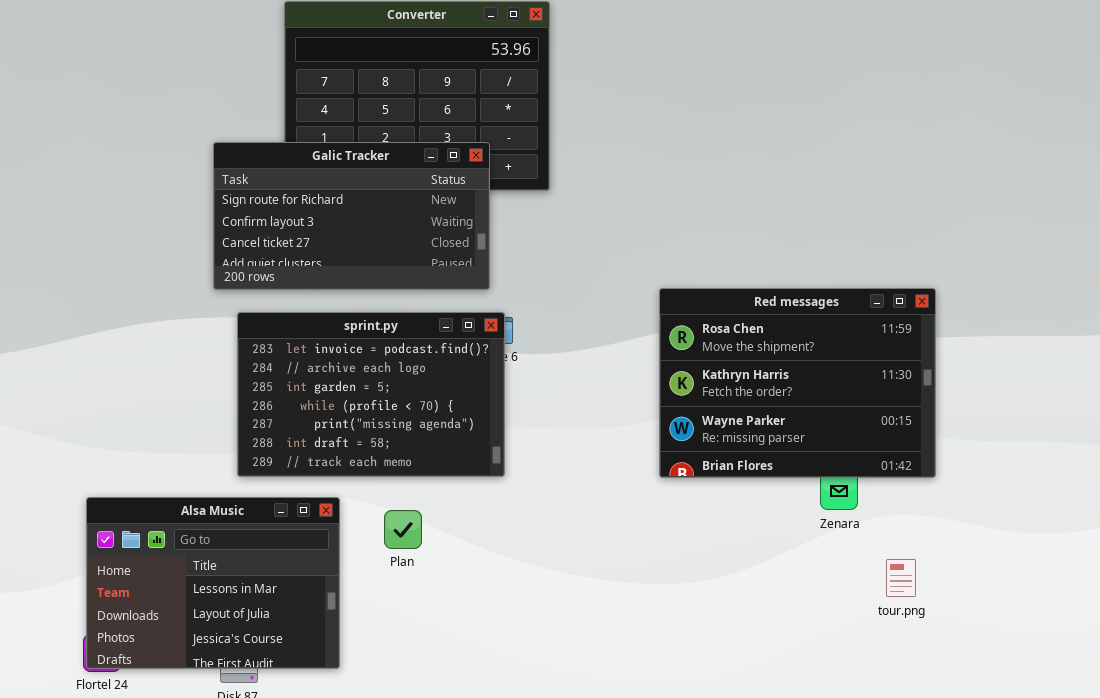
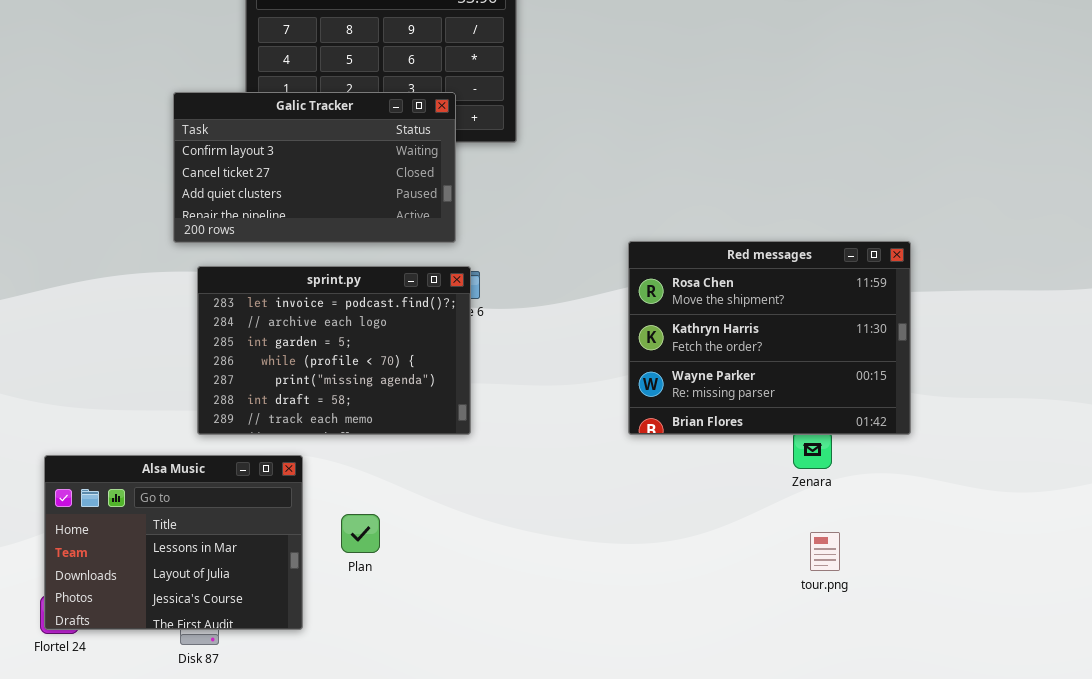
Galic Tracker: [213,142,490,290] -> [173,92,456,243], scrolled down 1 row
Plan: [384,510,422,549] -> [341,514,380,553], moved
tour.png: [886,559,916,597] -> [810,532,840,571], moved

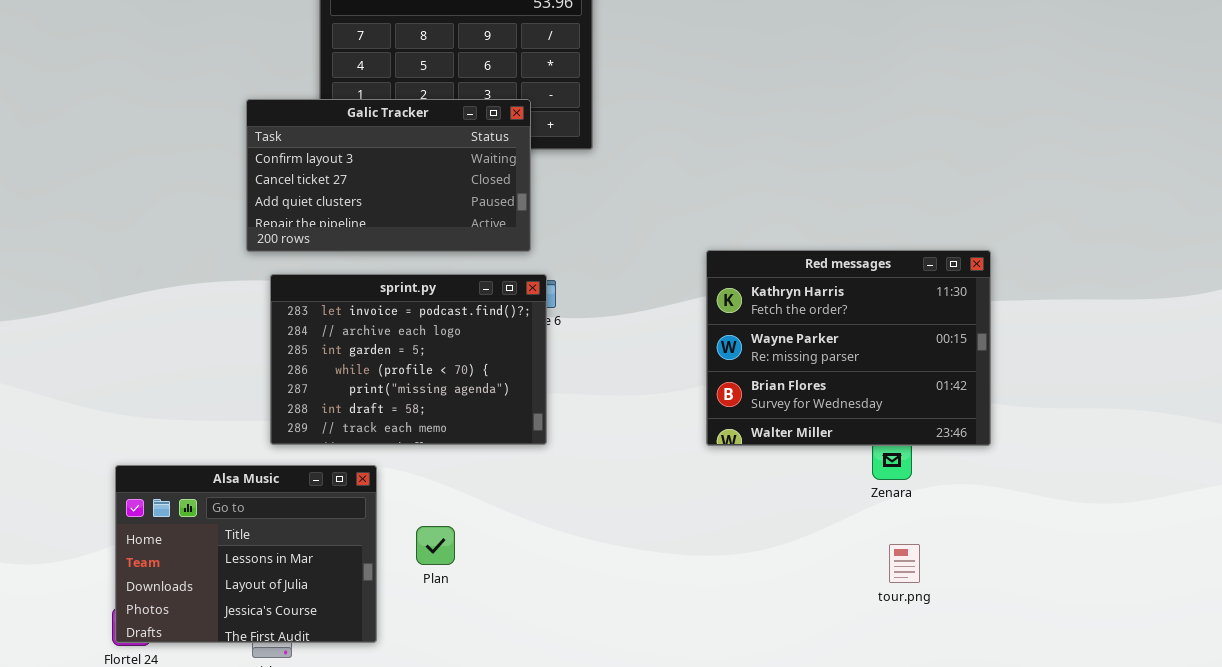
Red messages: [628,241,911,435] -> [706,250,991,446], scrolled down 1 row

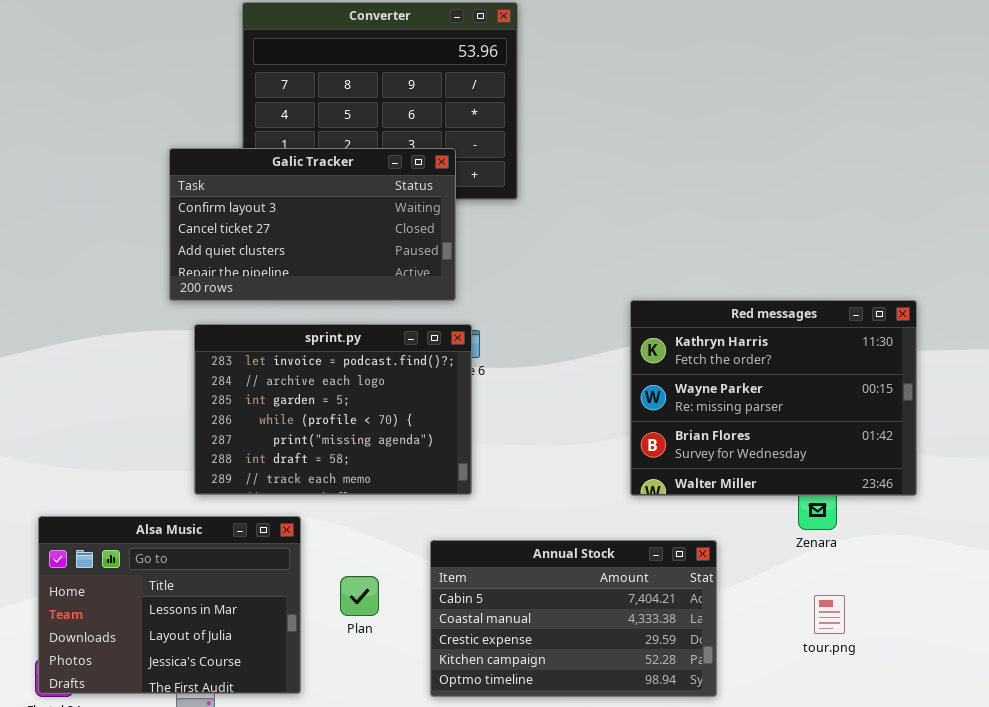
Annual Stock: none -> [430,540,717,697], opened

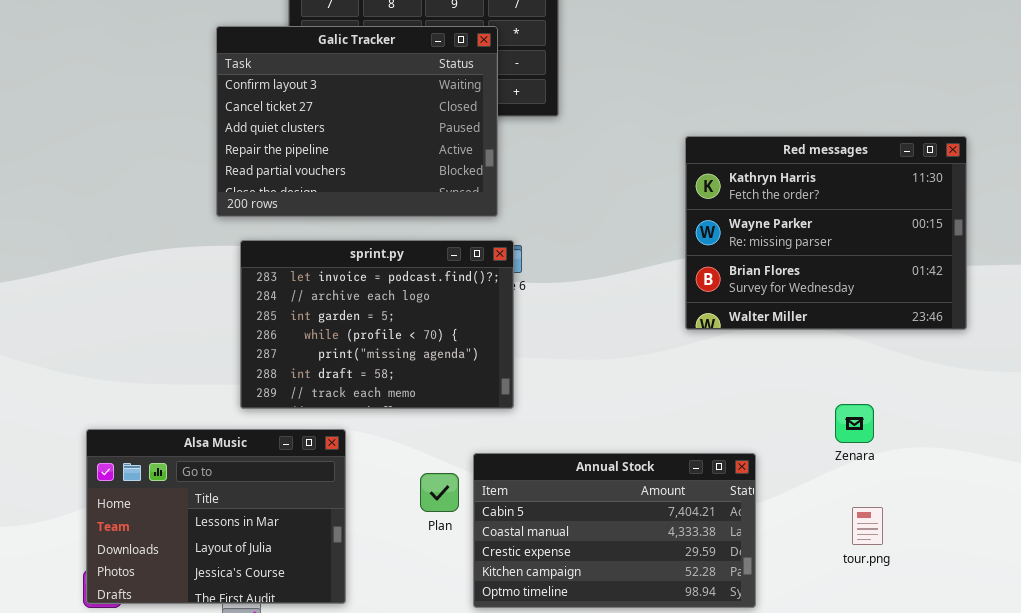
Galic Tracker: [169,148,456,301] -> [216,26,498,217], resized
Red messages: [630,300,917,496] -> [685,136,967,330], moved
Plan: [340,576,379,616] -> [420,473,459,512], moved

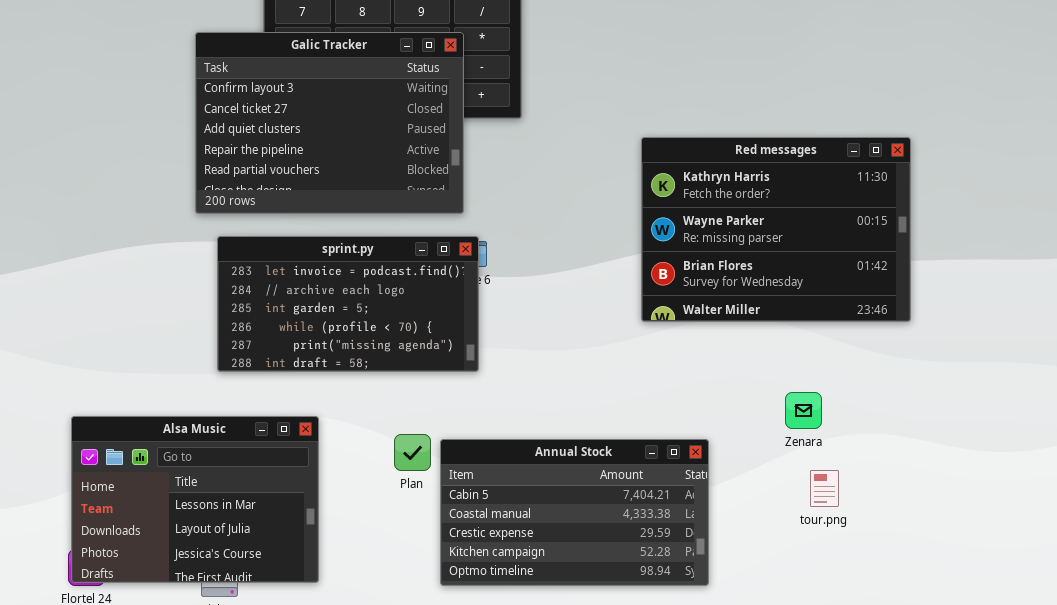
sprint.py: [240,240,514,409] -> [217,236,479,372], resized
Plan: [420,473,459,512] -> [394,434,431,471], moved
tour.png: [852,507,883,545] -> [810,470,839,507], moved

